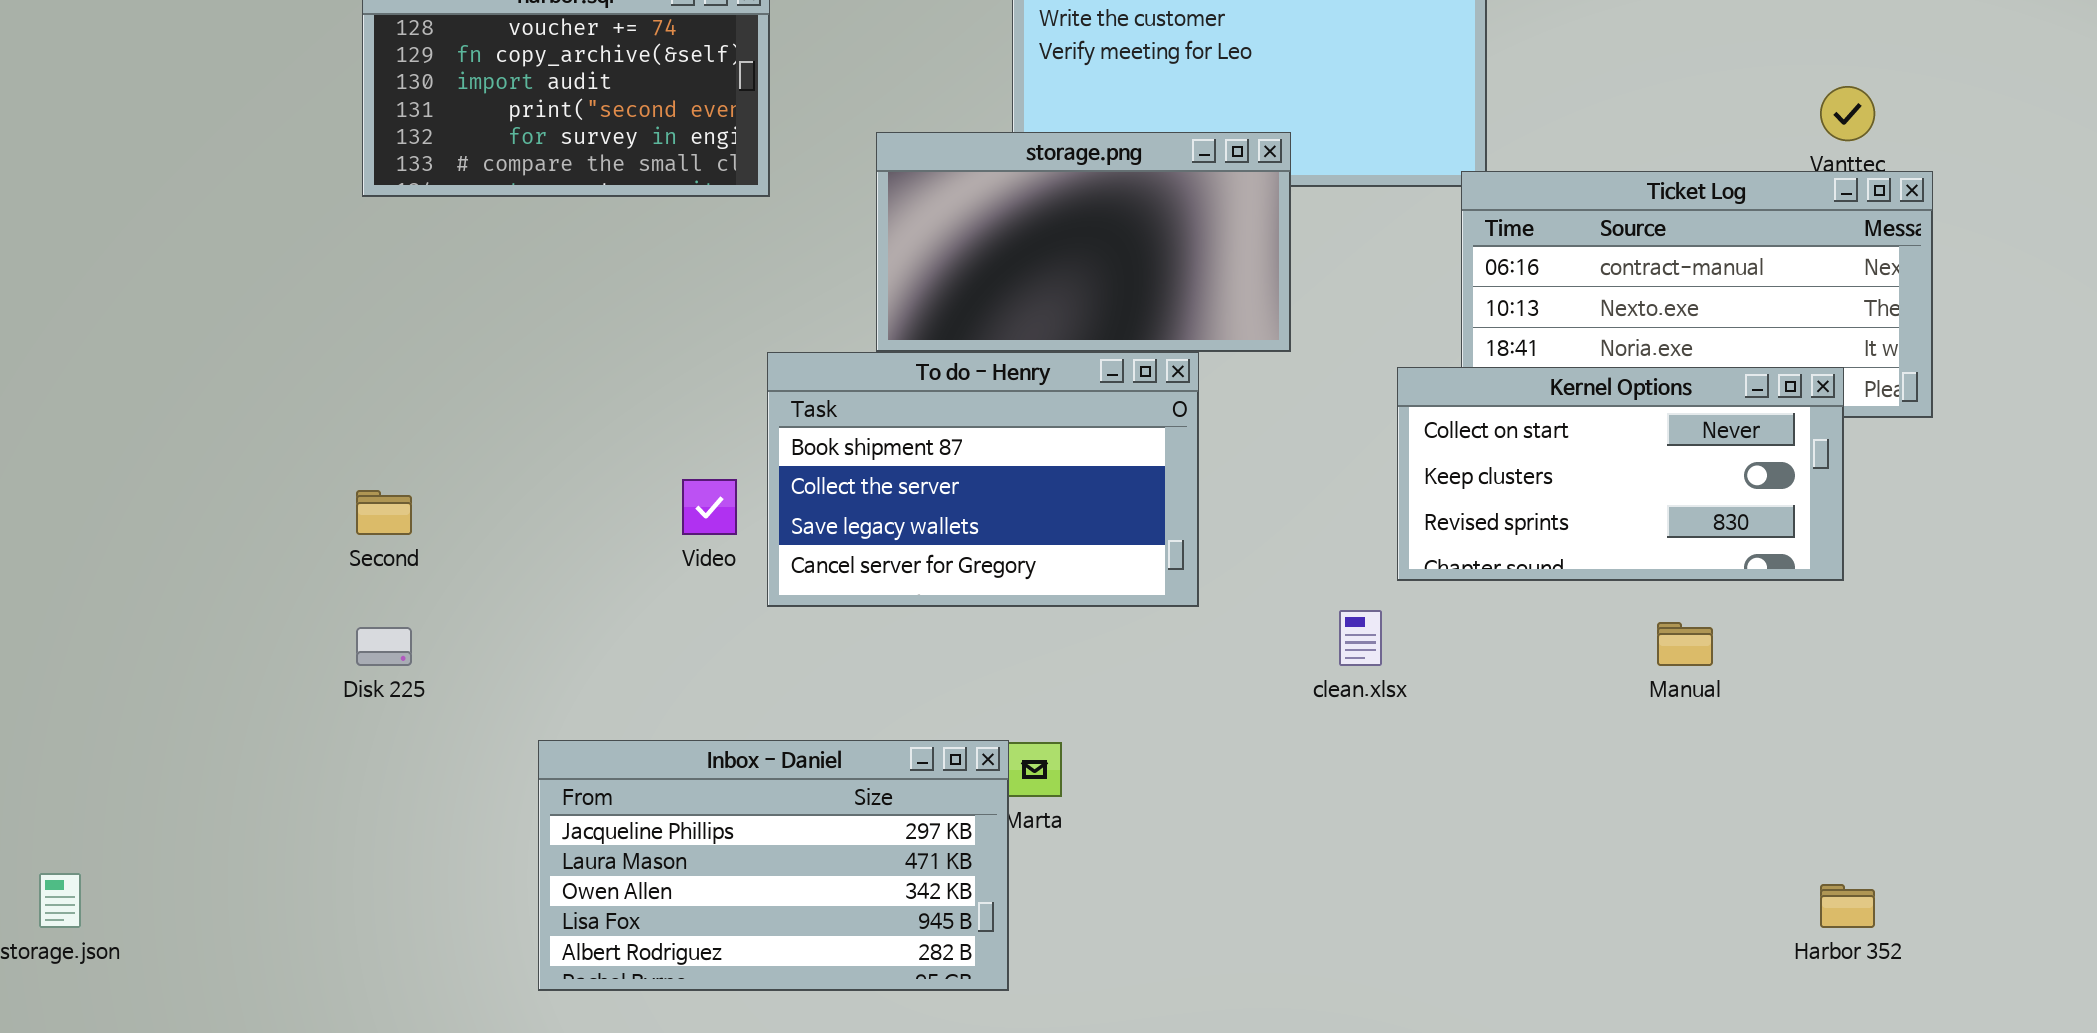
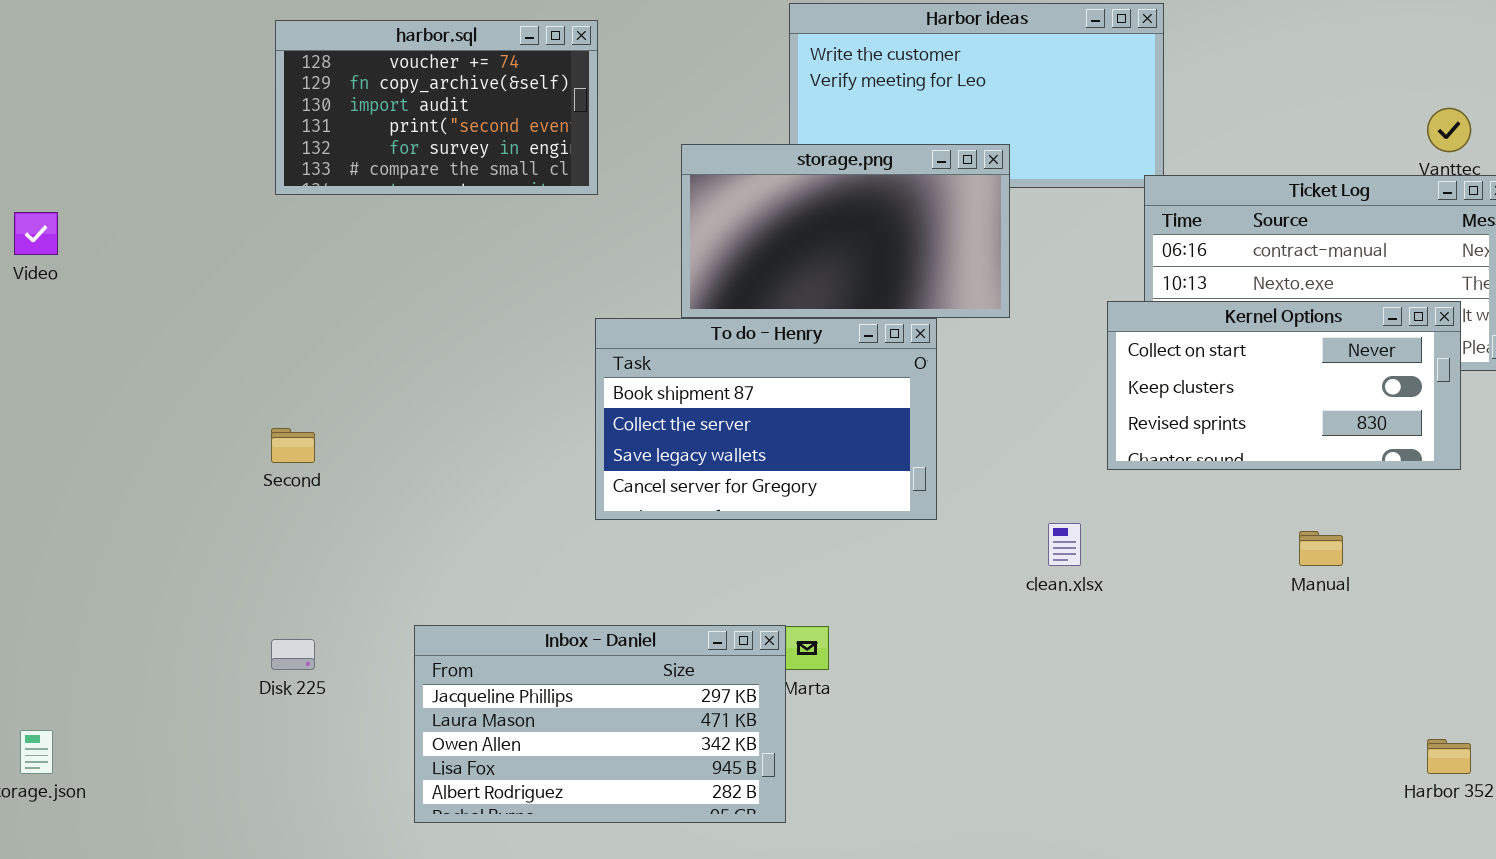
Kernel Options: [1397,367,1844,581] -> [1107,301,1461,470], moved
Video: [682,479,737,535] -> [14,212,58,255], moved
Disk 225: [356,627,412,666] -> [271,639,315,670], moved

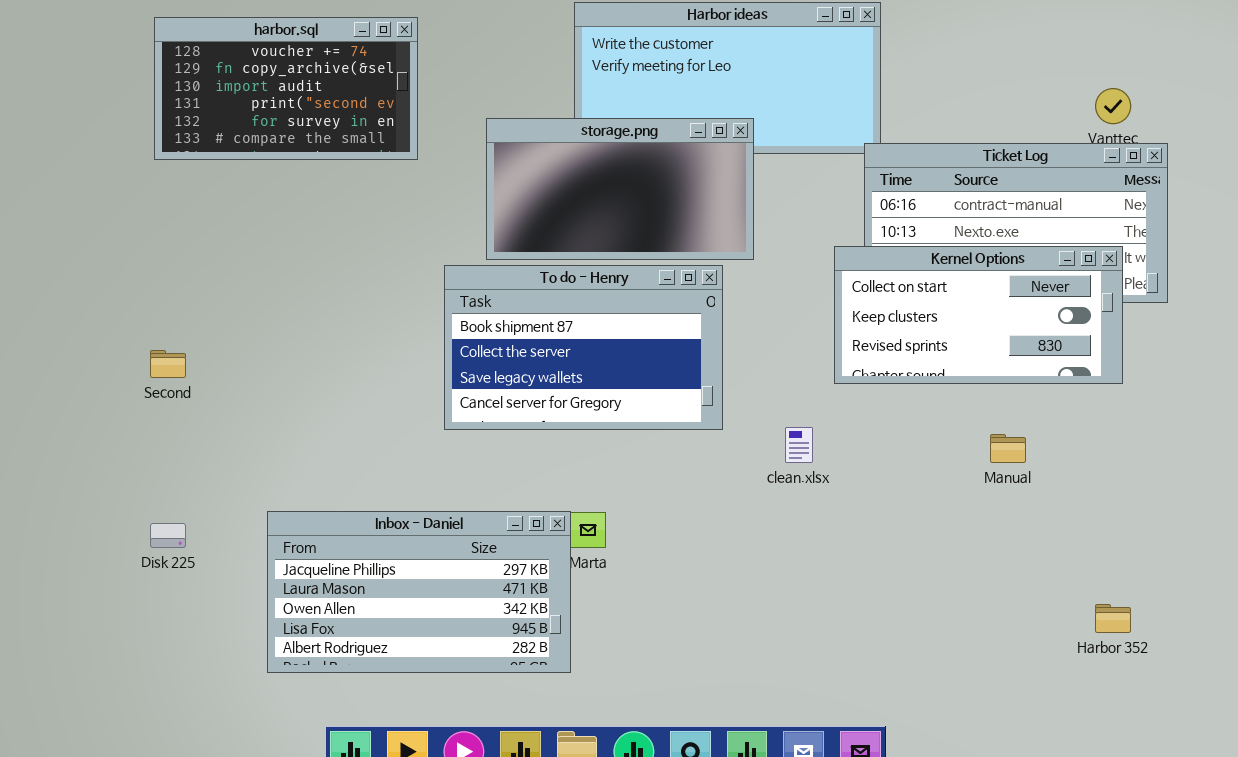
To do - Henry: [595,318,937,520] -> [444,265,723,430], moved

